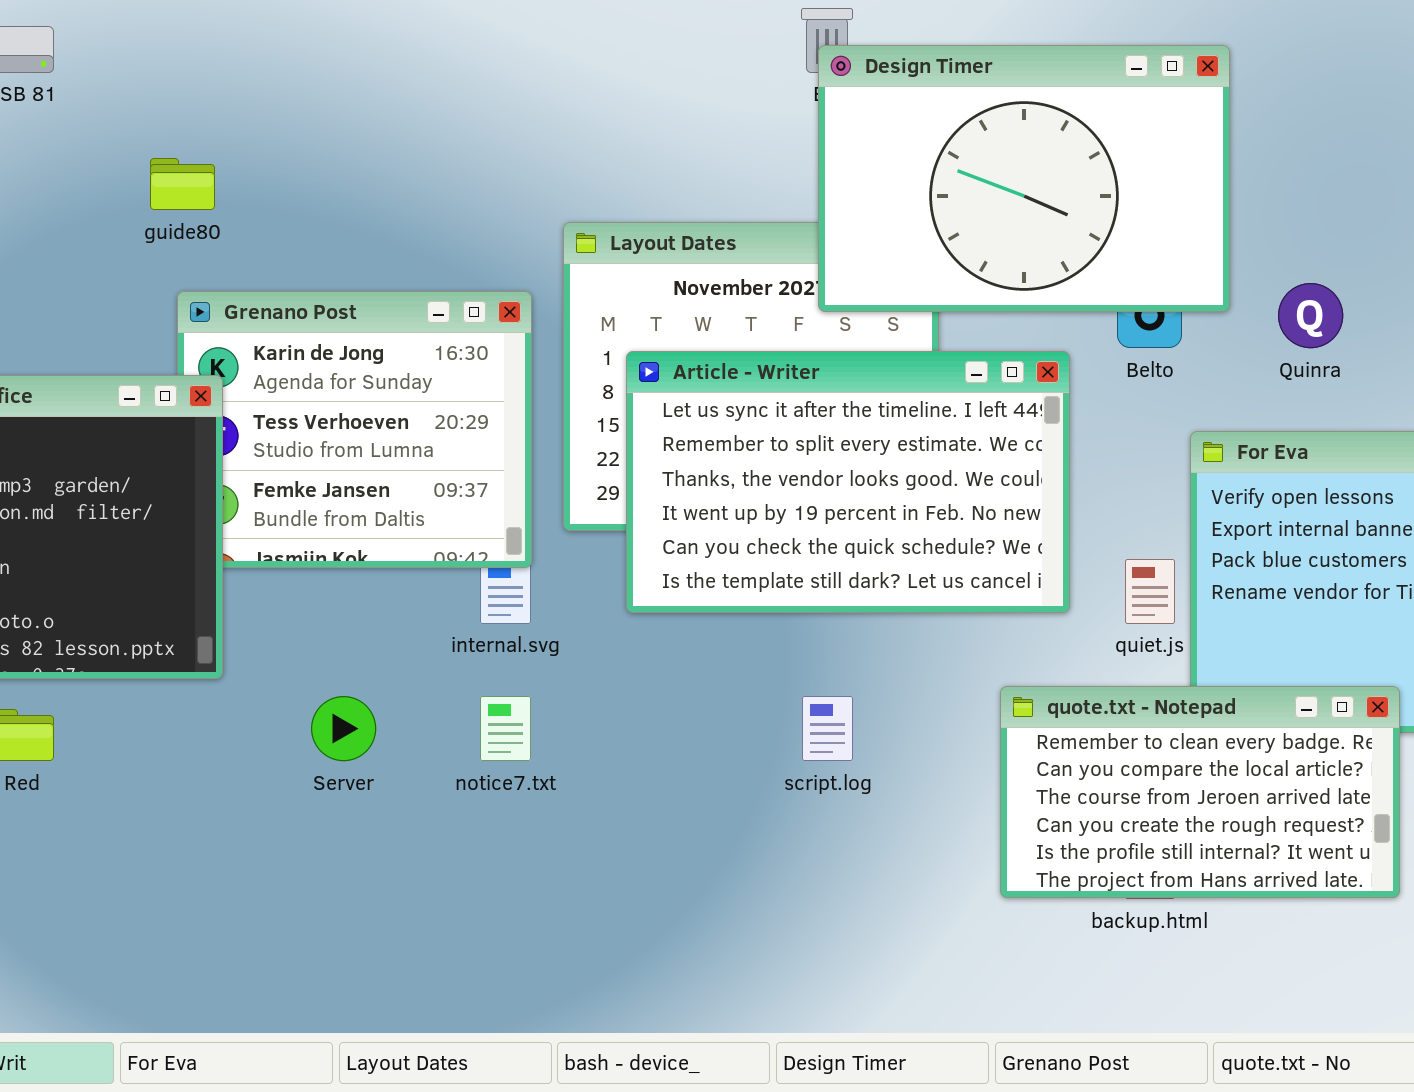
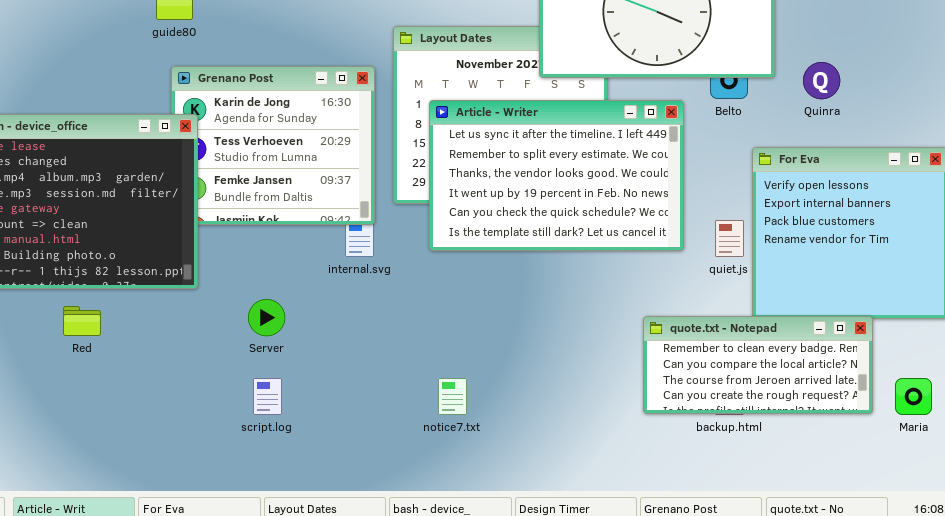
quote.txt - Notepad: [1000,686,1400,898] -> [643,316,873,414], resized
notice7.txt: [480,696,531,761] -> [438,378,467,415], moved
script.log: [802,696,853,761] -> [253,378,282,415], moved

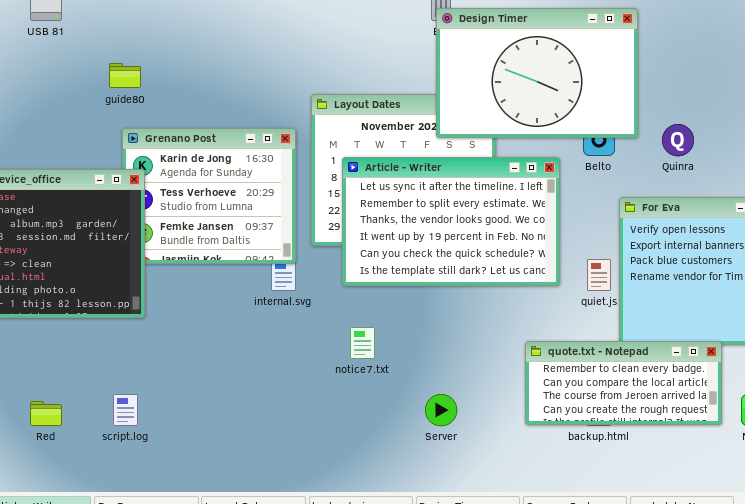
Server: [248,299,285,336] -> [425,394,457,426], moved
Red: [63,306,101,336] -> [30,401,62,426], moved
script.log: [253,378,282,415] -> [113,394,138,426], moved
notice7.txt: [438,378,467,415] -> [350,327,375,359], moved

